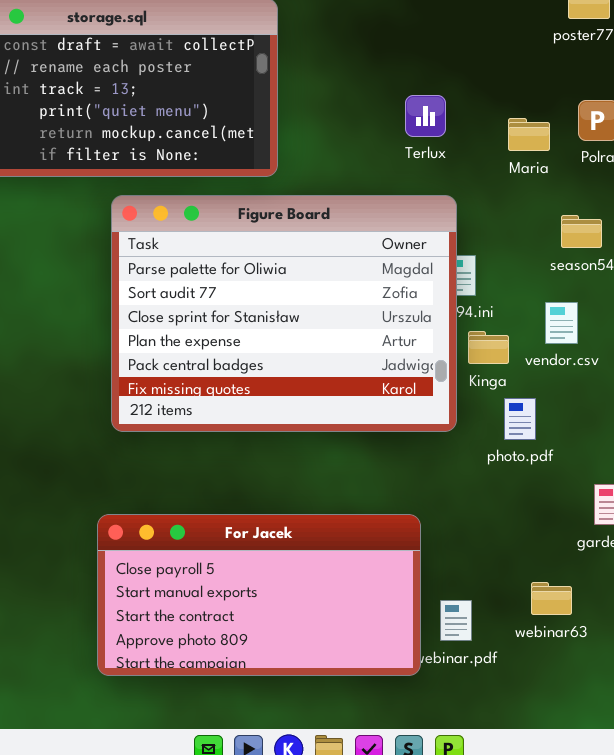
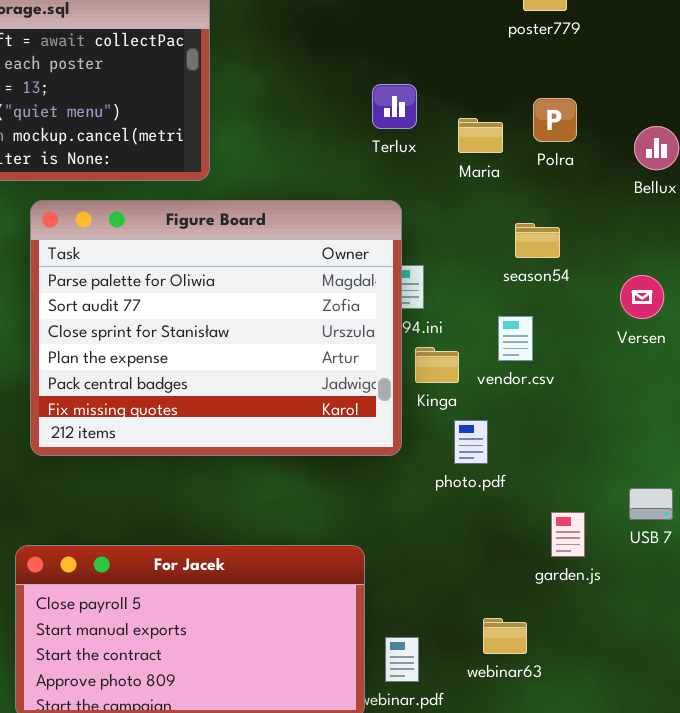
Terlux: [405,95,446,137] -> [372,84,417,129], moved

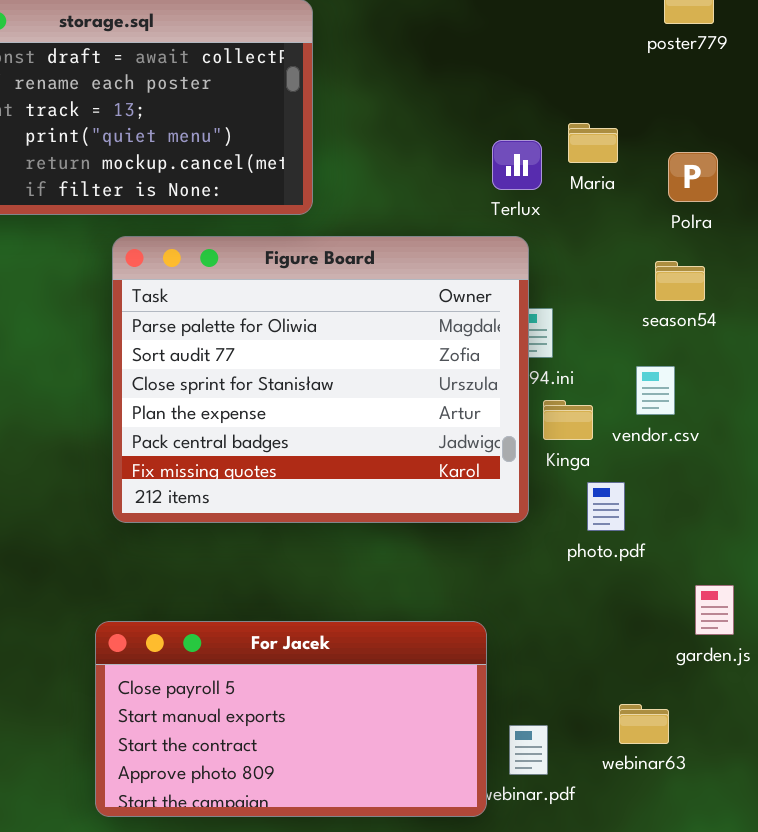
Terlux: [372,84,417,129] -> [492,140,542,190], moved
Polra: [533,98,577,142] -> [668,152,718,202], moved
Maria: [458,118,503,153] -> [568,123,618,163], moved

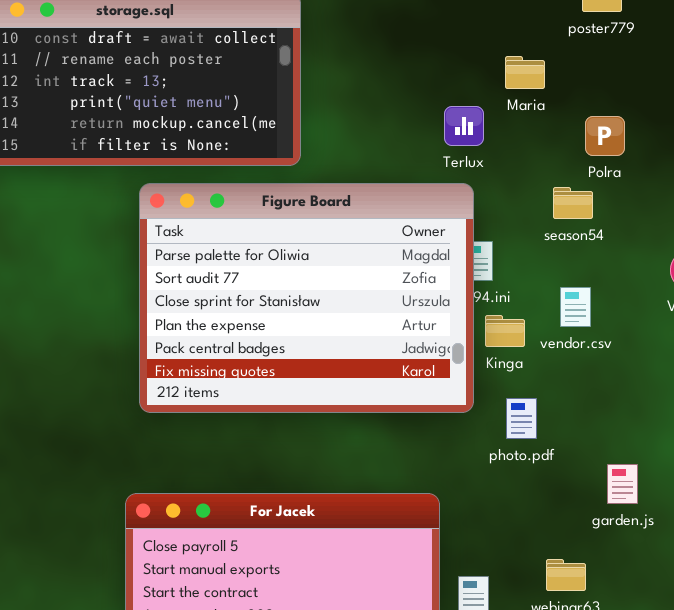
Maria: [568,123,618,163] -> [505,56,545,89], moved
season54: [655,261,705,301] -> [553,187,593,219], moved
photo.pdf: [587,482,625,531] -> [506,398,537,439], moved

